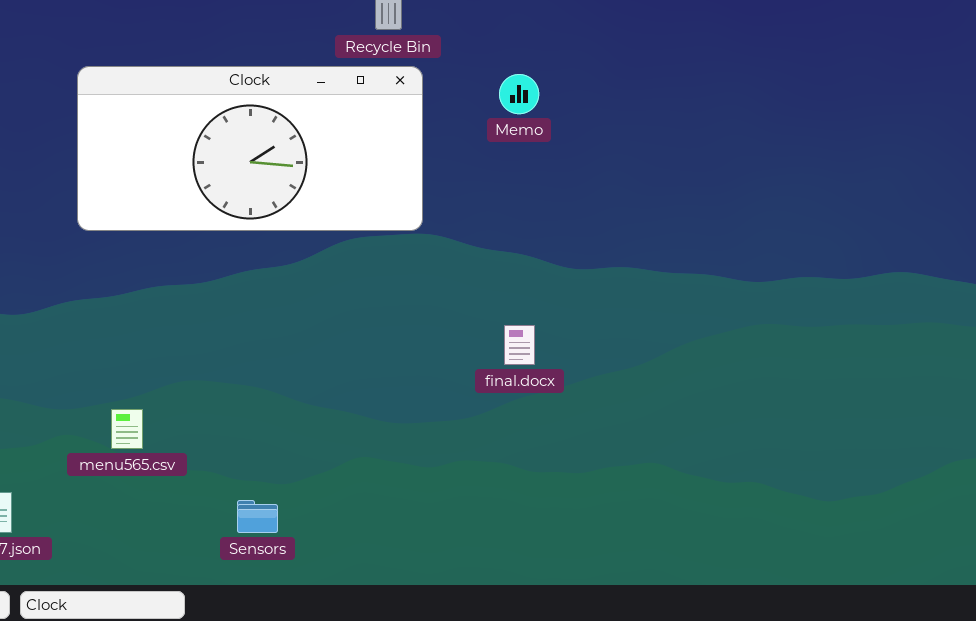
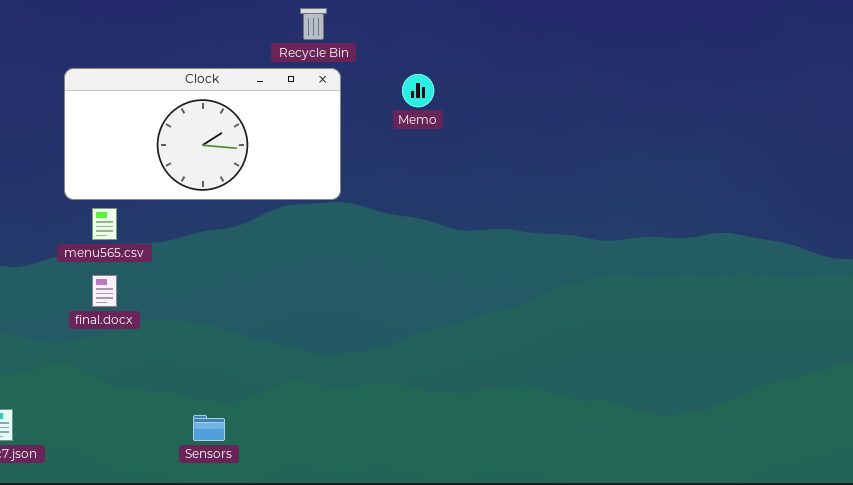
final.docx: [504,325,535,365] -> [92,275,117,307], moved
menu565.csv: [111,409,143,449] -> [92,208,117,240], moved

